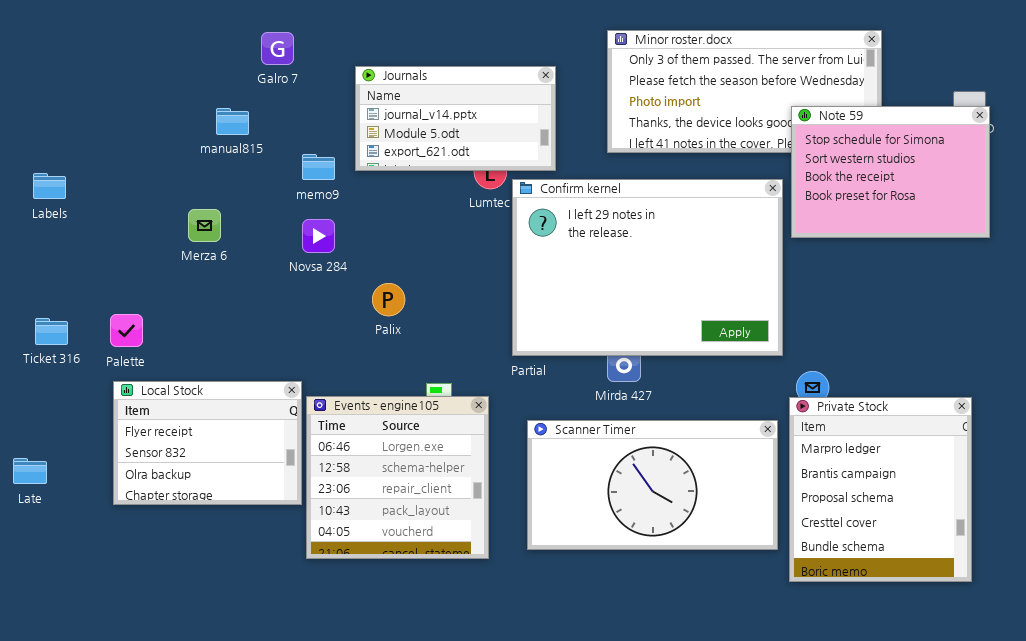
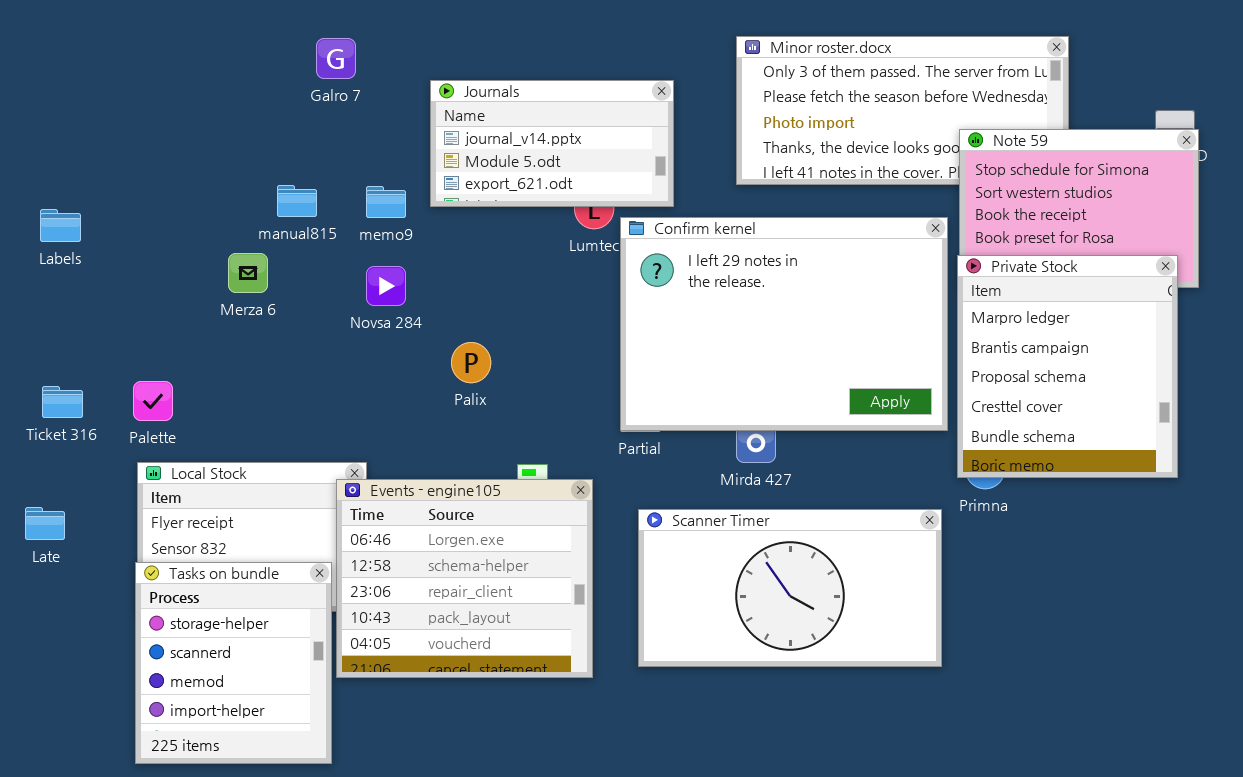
manual815: [216,108,249,135] -> [277,185,317,217], moved
Events - engine105: [306,396,489,559] -> [336,479,593,678], resized
Private Stock: [789,397,972,582] -> [957,255,1178,478], moved
Late: [13,458,47,484] -> [25,507,65,540], moved
Tasks on bundle: none -> [135,562,332,764], opened

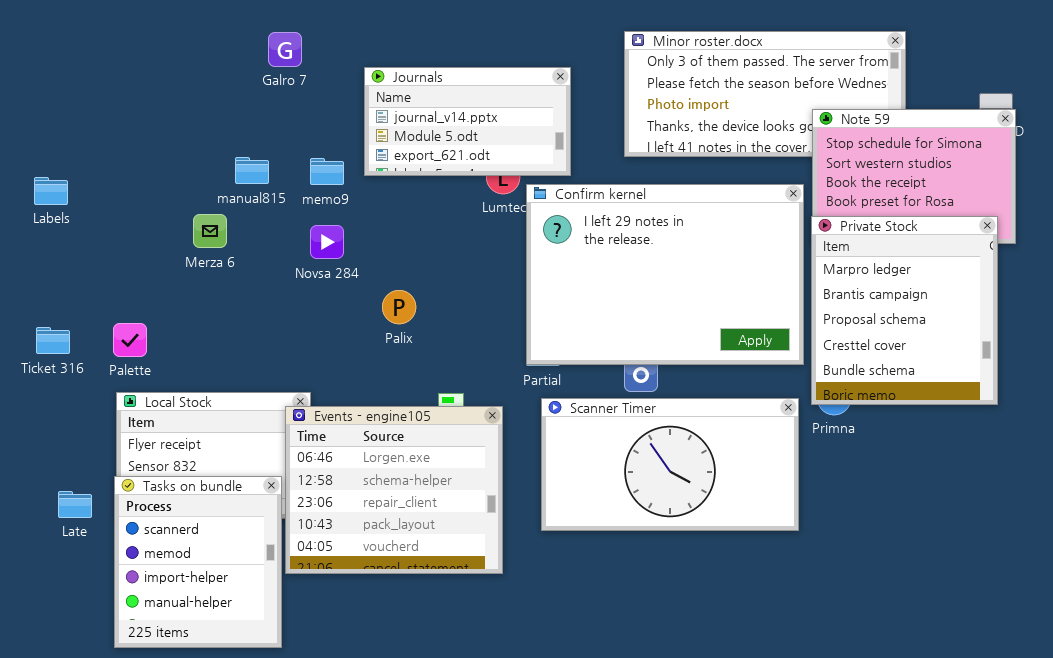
Late: [25,507,65,540] -> [58,491,92,518], moved
Scanner Timer: [638,509,942,667] -> [541,398,799,531], moved
Tasks on bundle: [135,562,332,764] -> [114,476,282,648], scrolled down 1 row

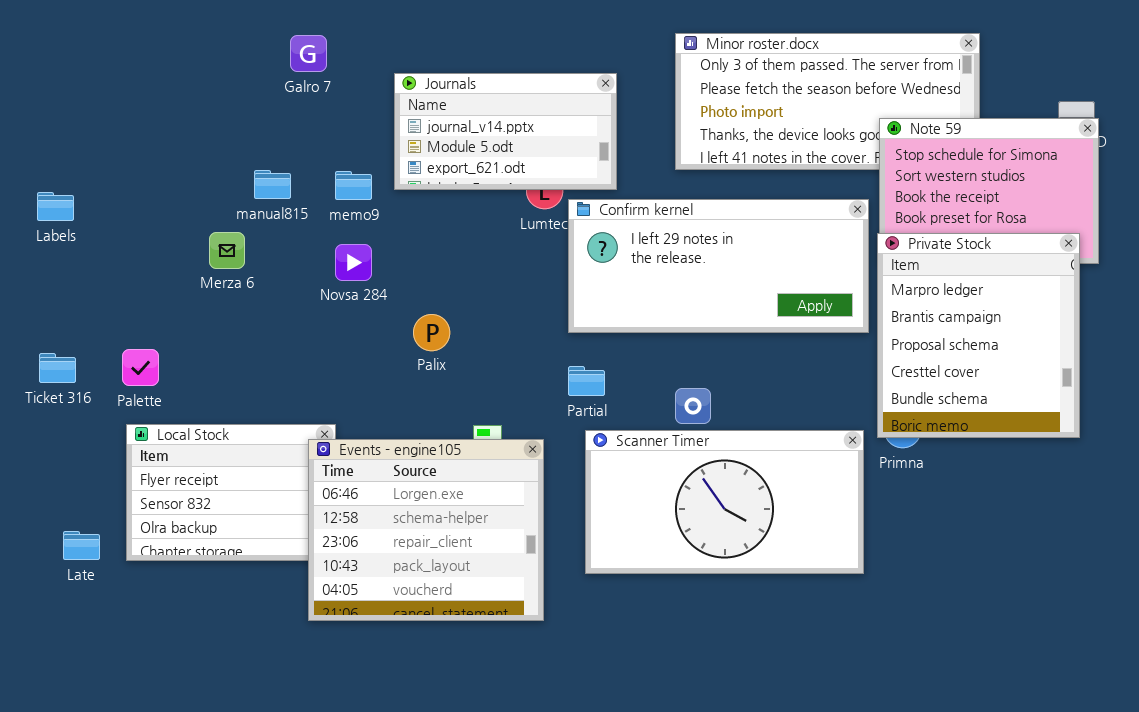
Confirm kernel: [526,184,804,365] -> [568,199,869,333], resized
Tasks on bundle: [114,476,282,648] -> none, closed

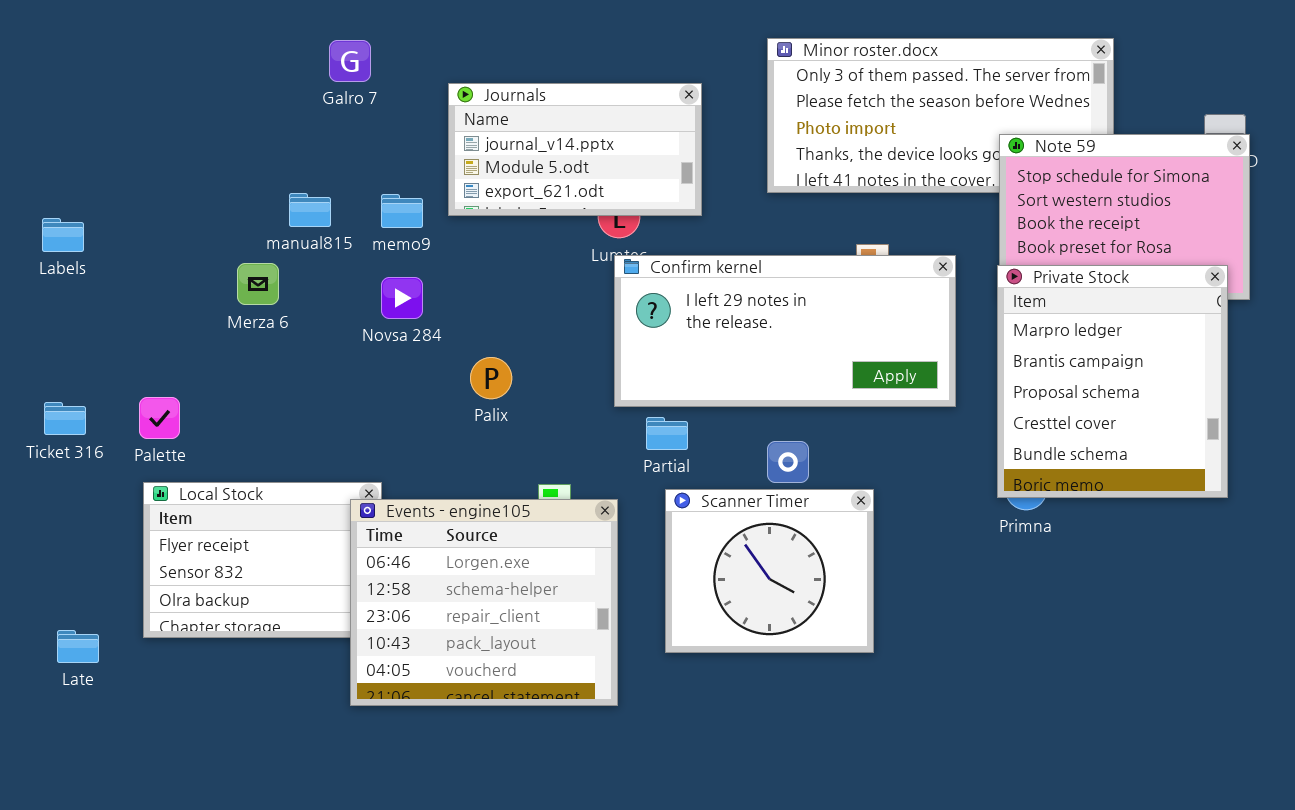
Confirm kernel: [568,199,869,333] -> [614,255,956,407], moved
Scanner Timer: [585,430,864,574] -> [665,489,874,653], resized
Late: [63,531,100,560] -> [57,630,99,663], moved

